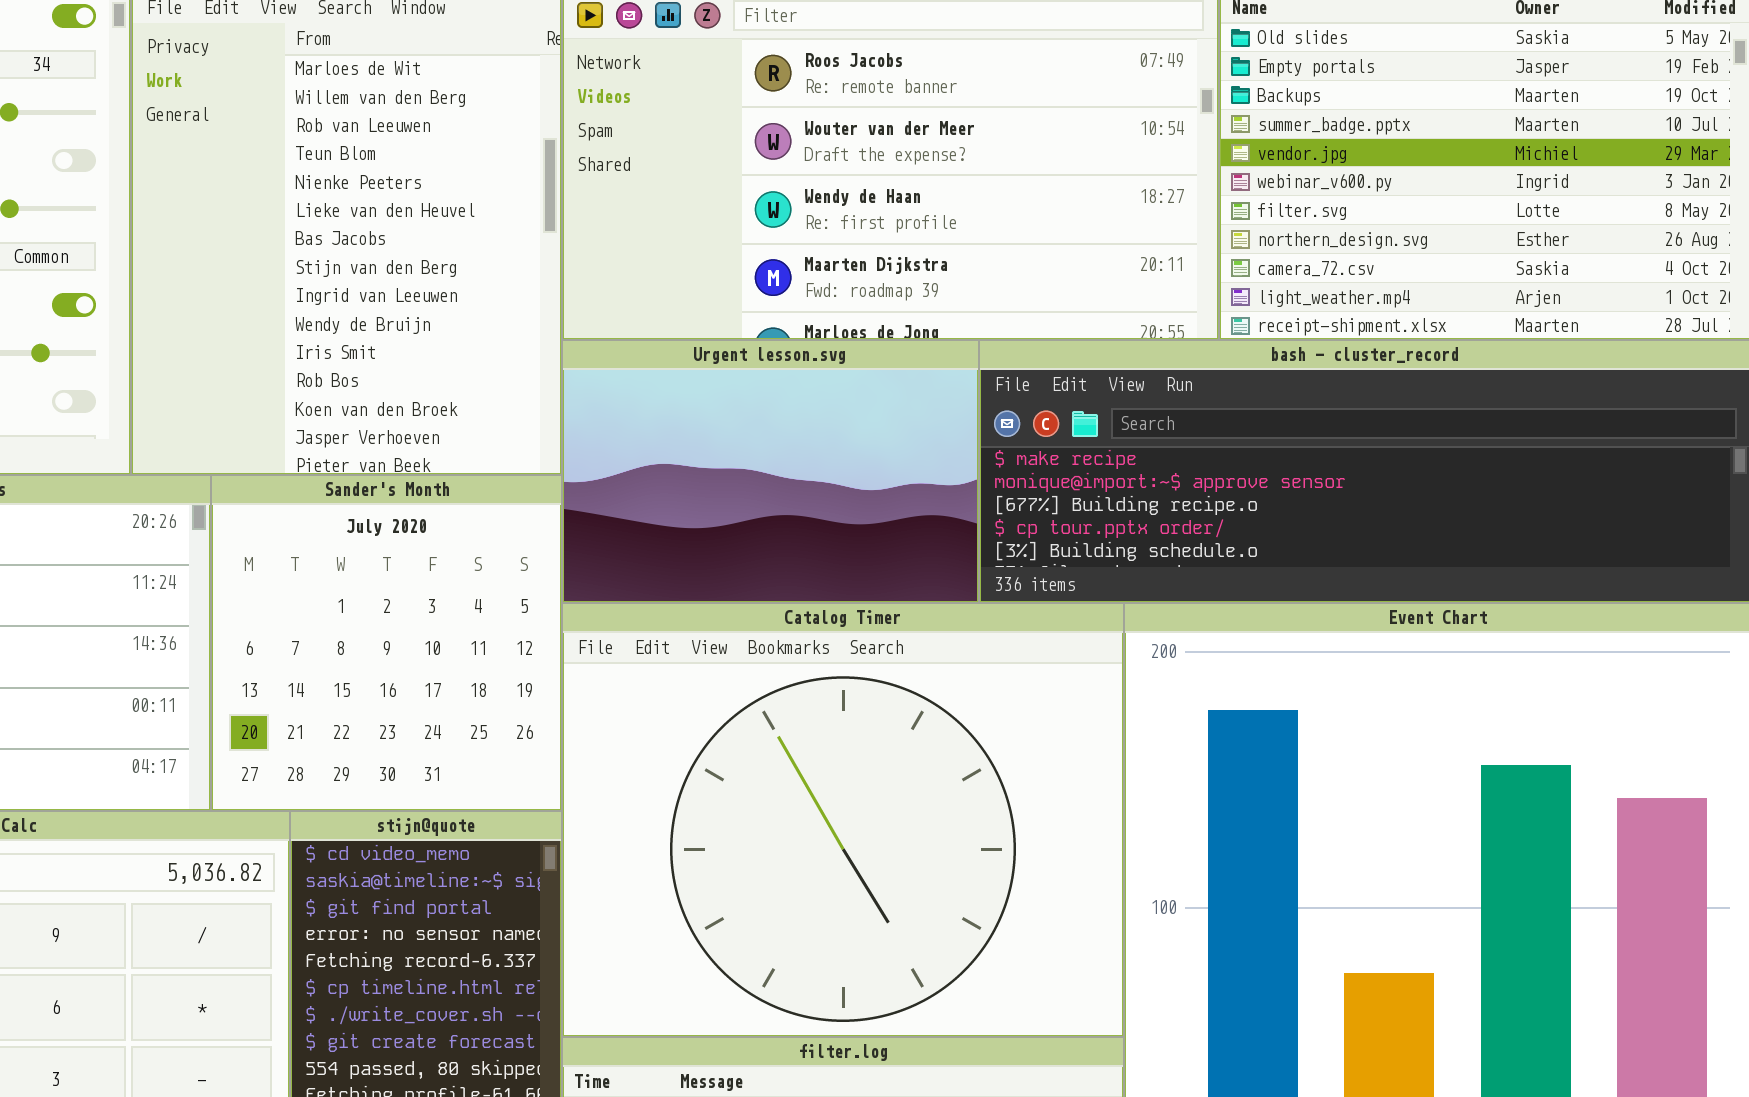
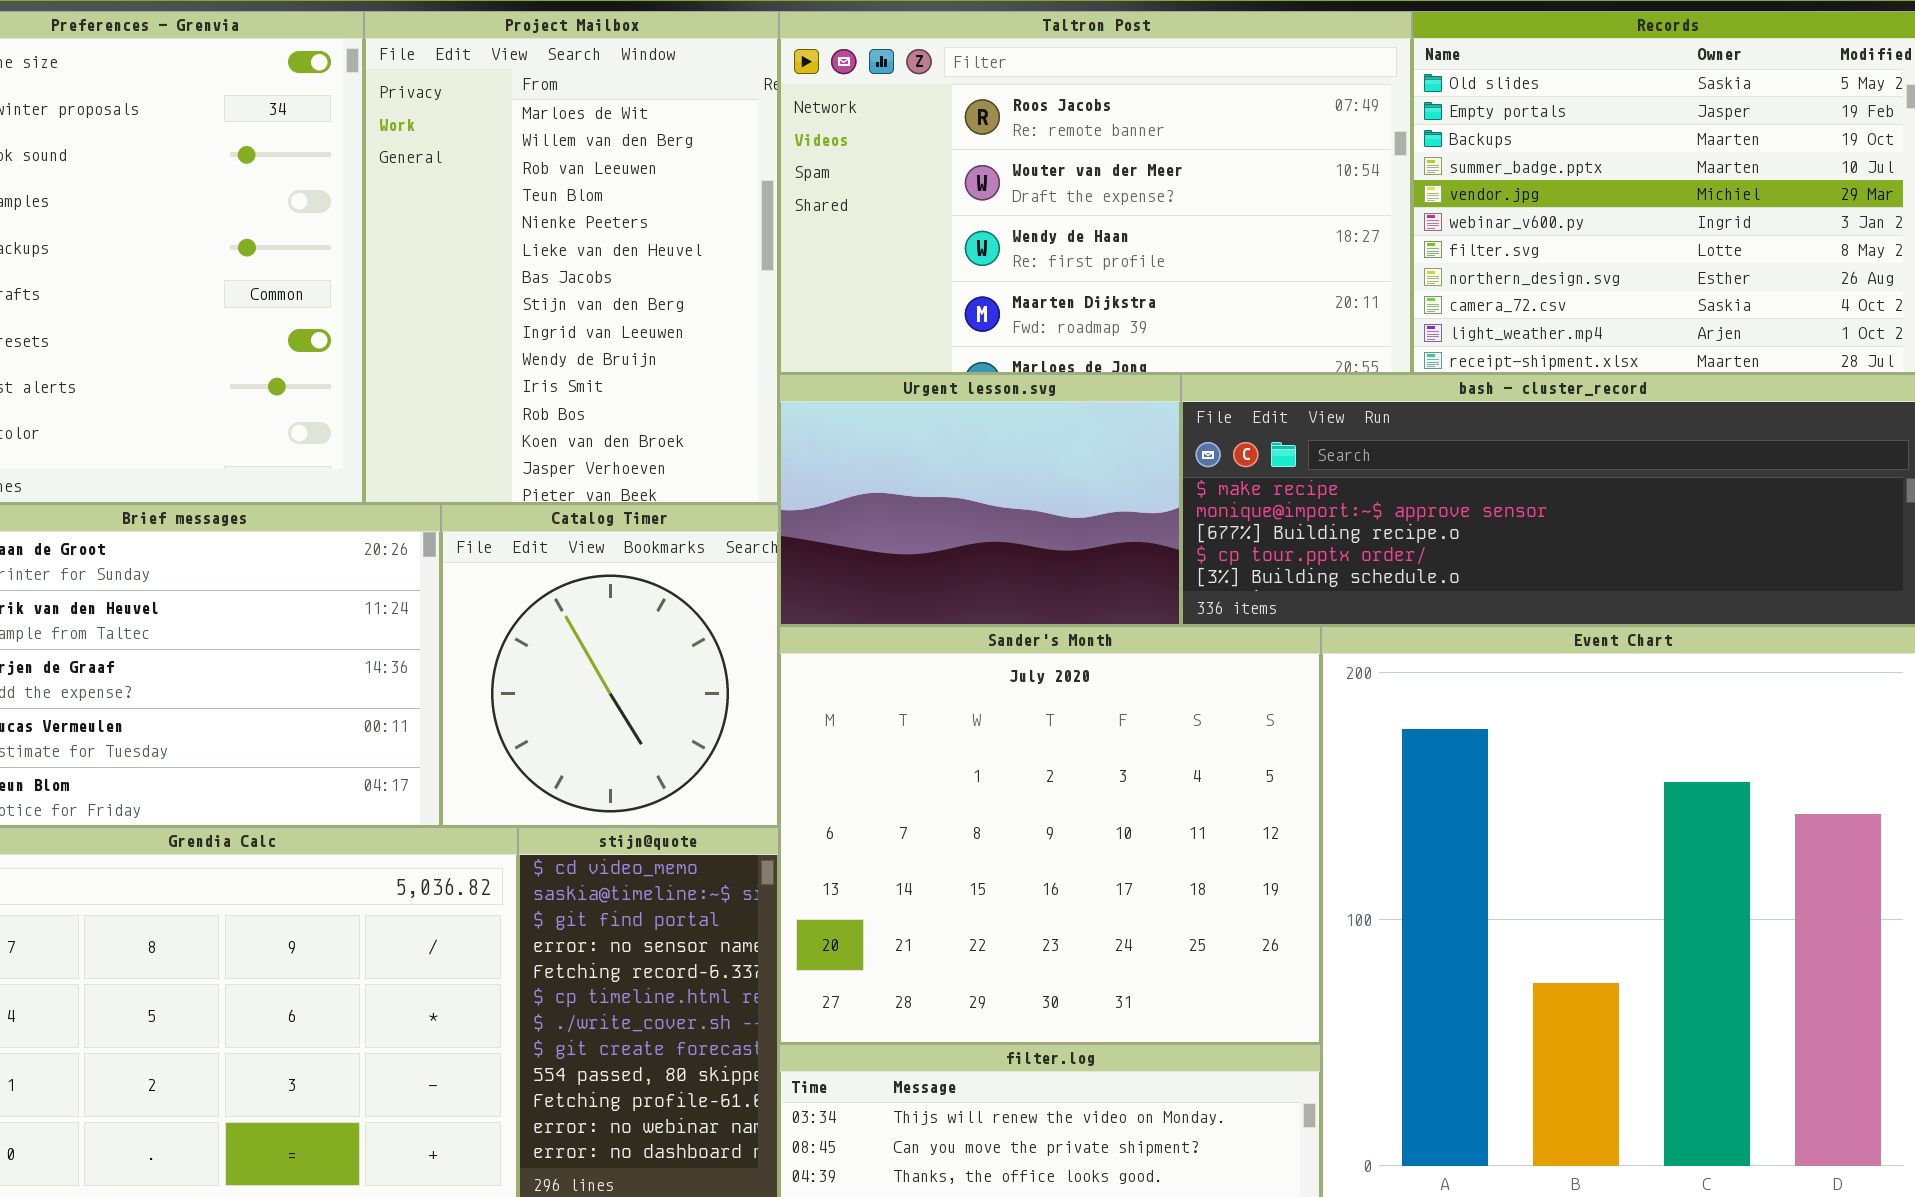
Sander's Month: [211,475,562,811] -> [779,626,1321,1044], moved, resized
Catalog Timer: [562,603,1124,1037] -> [441,504,779,827], moved, resized

